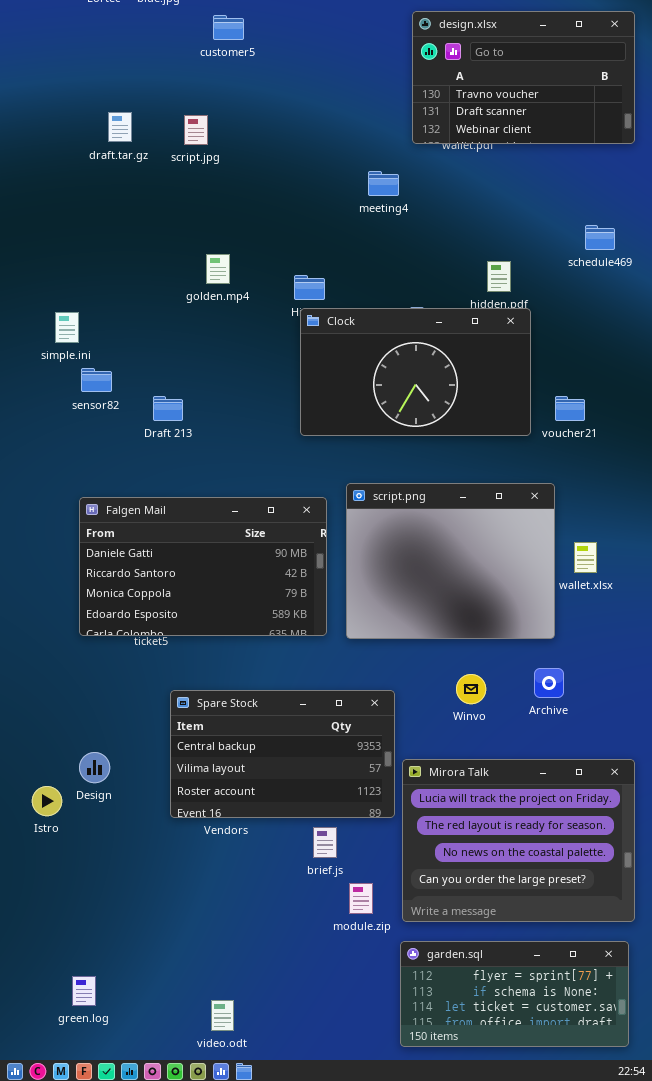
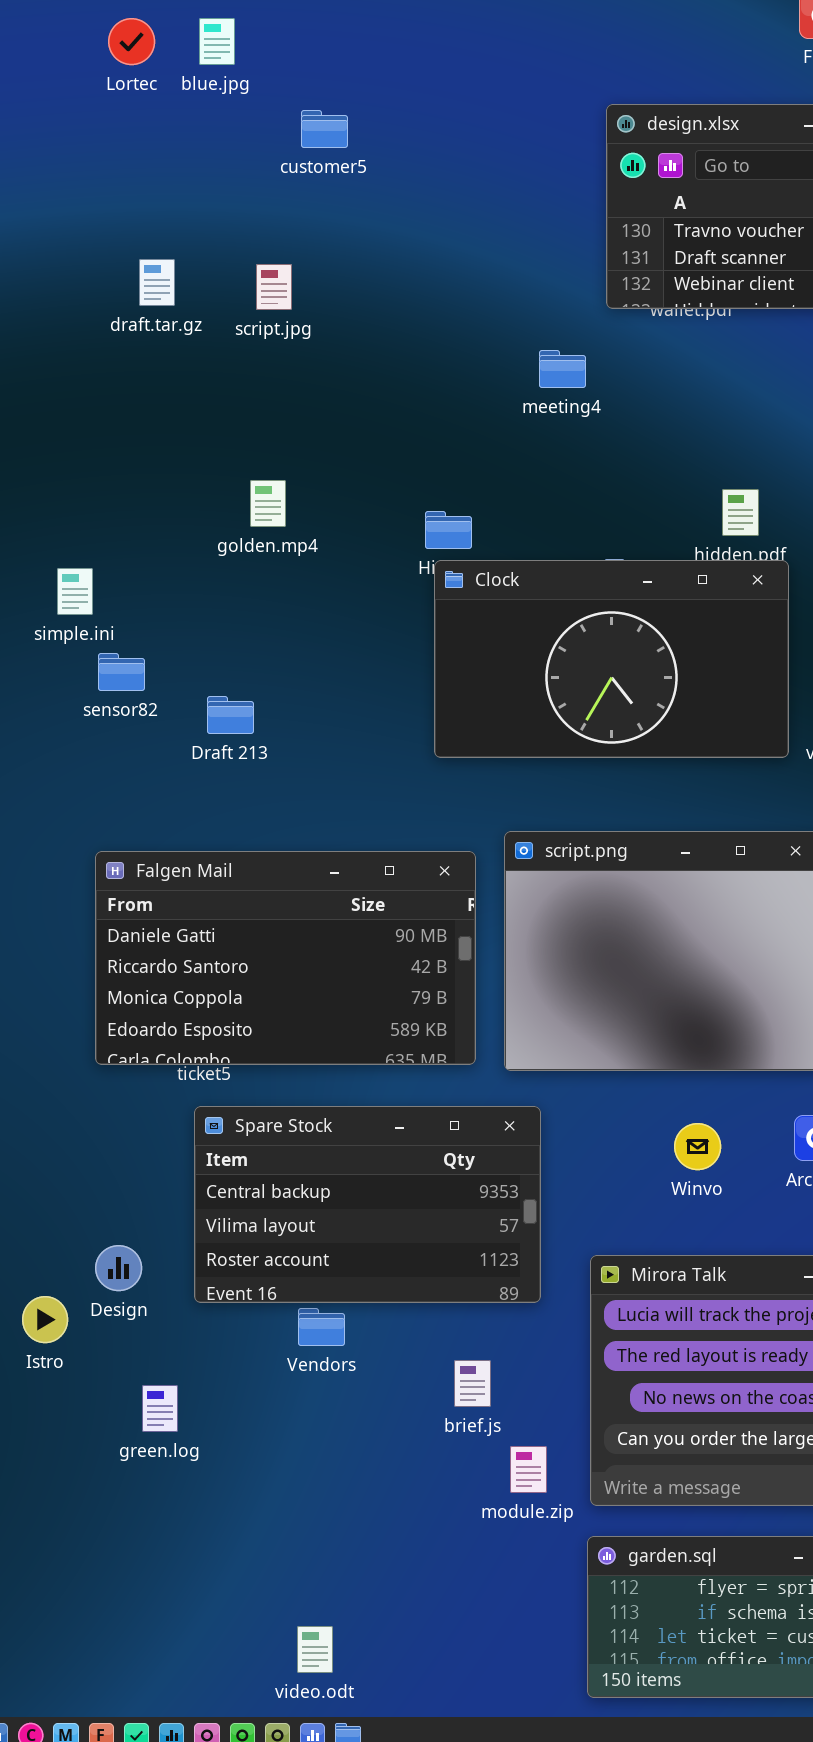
golden.mp4: [206,254,230,284] -> [250,480,286,527], moved
Spare Stock: [170,690,395,818] -> [194,1106,541,1303], moved
green.log: [72,976,96,1006] -> [142,1385,178,1432], moved

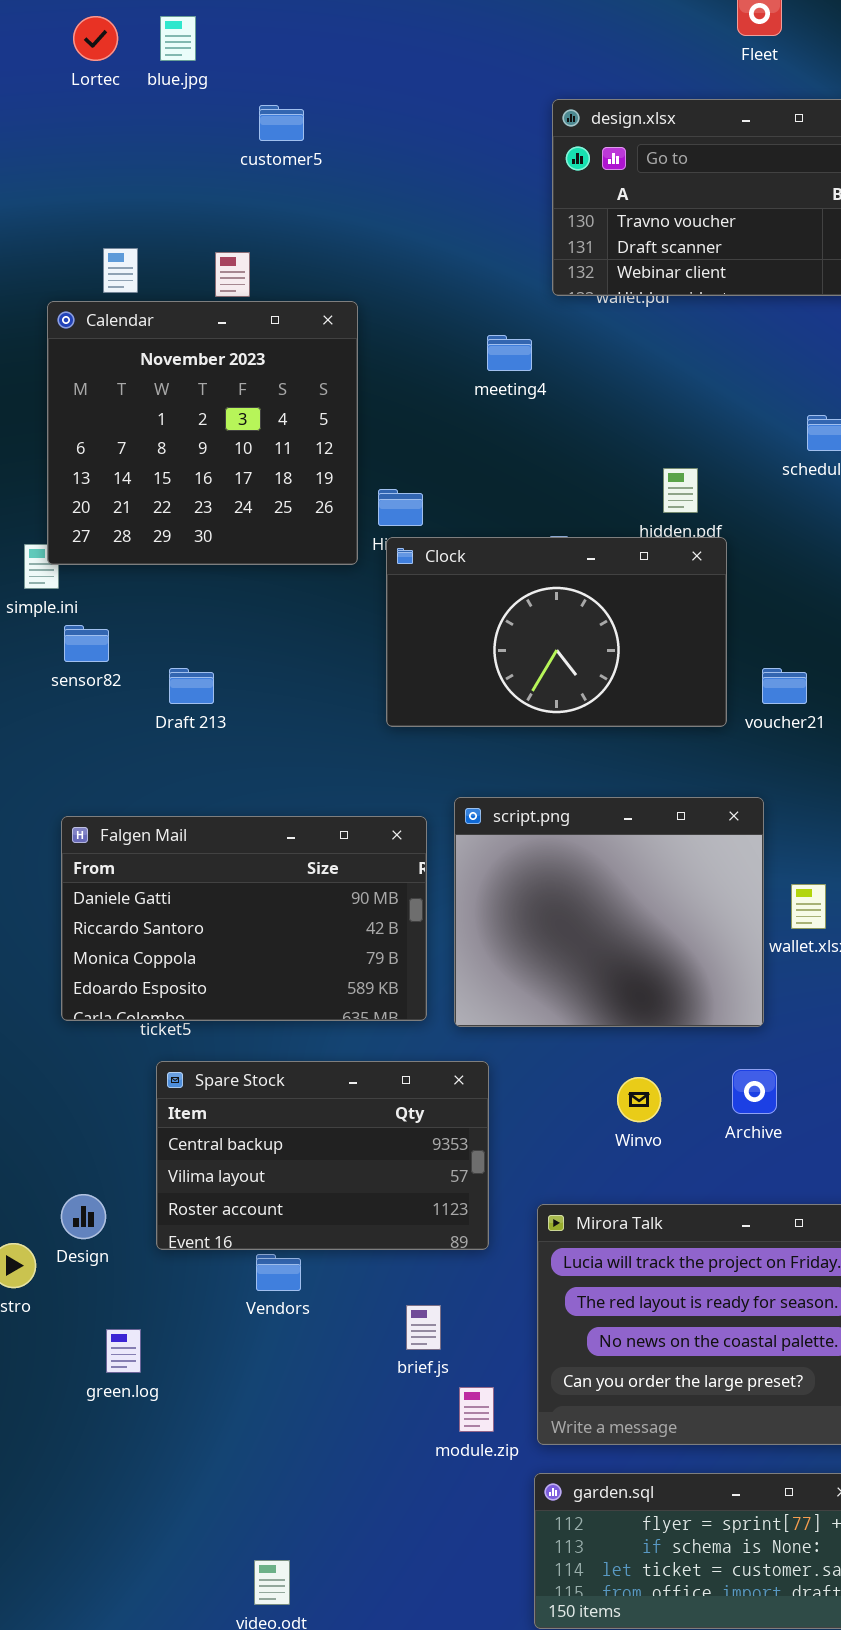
Calendar: none -> [47,301,358,565], opened

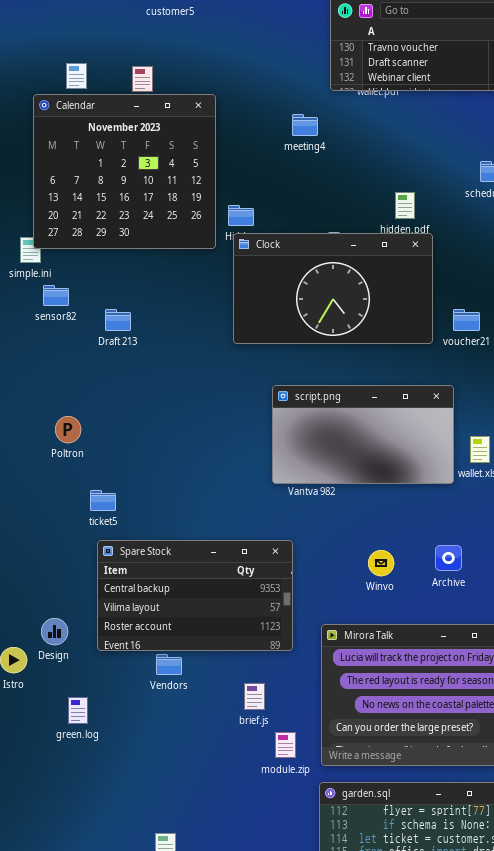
script.png: [454,797,764,1027] -> [272,385,454,484], resized
Falgen Mail: [61,816,427,1021] -> none, closed

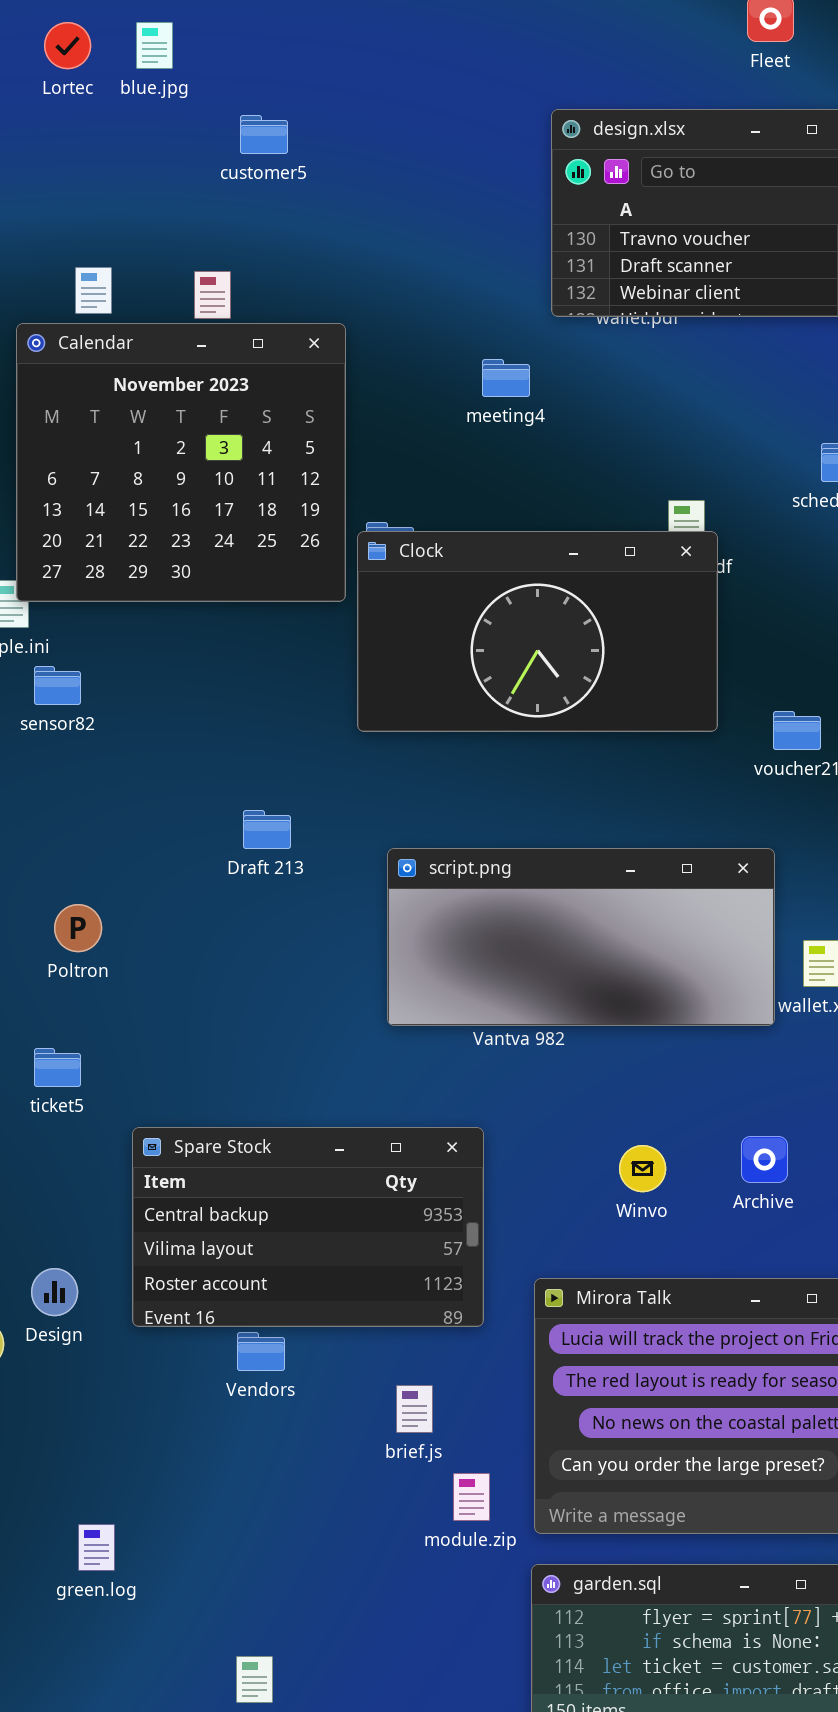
Clock: [233,233,433,344] -> [357,531,718,732], moved
Draft 213: [105,309,131,331] -> [243,810,291,849], moved
script.png: [272,385,454,484] -> [387,848,775,1026], resized
ticket5: [90,490,116,511] -> [34,1048,81,1087], moved
green.log: [68,697,88,724] -> [78,1524,115,1571], moved

